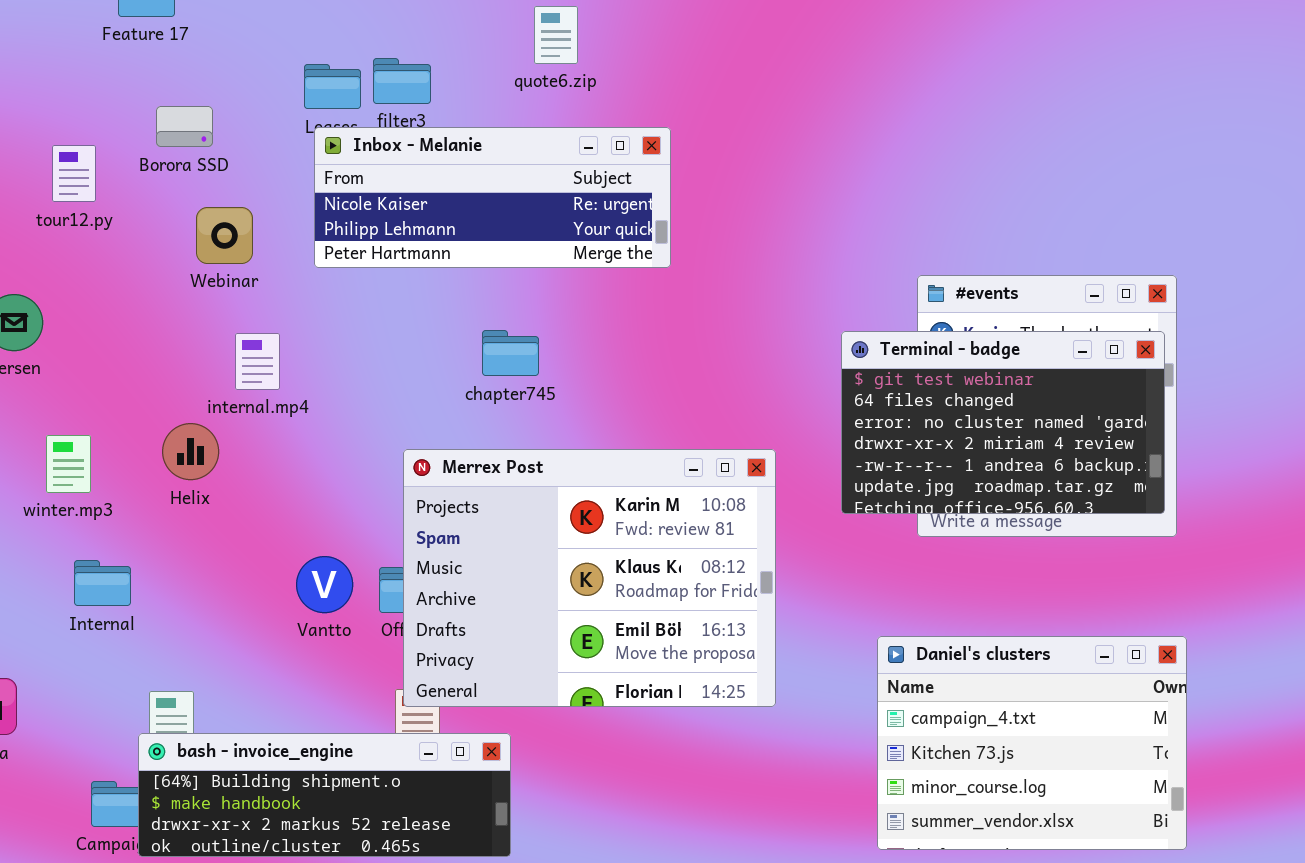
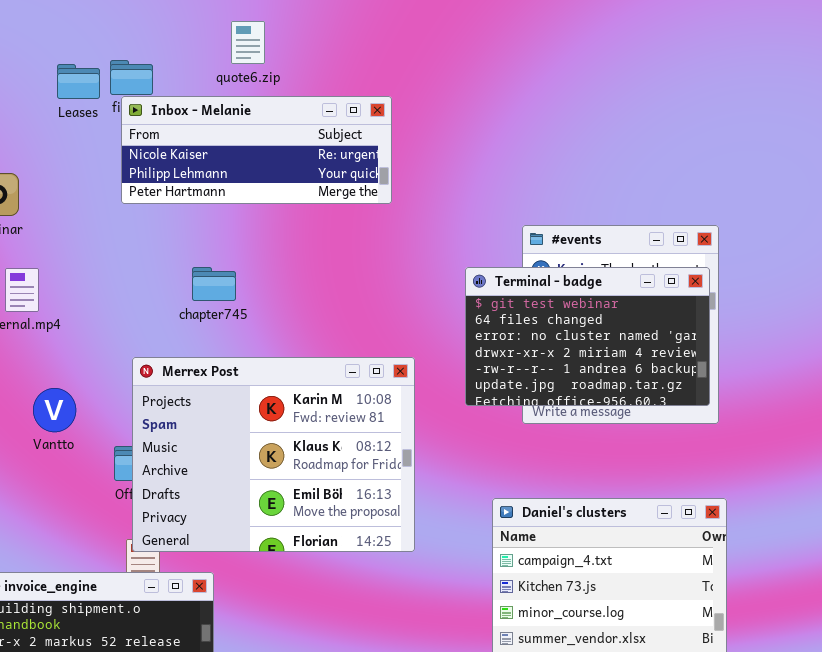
Inbox - Melanie: [314,127,671,268] -> [121,96,392,204], moved
Vantto: [296,556,353,613] -> [33,388,76,432], moved

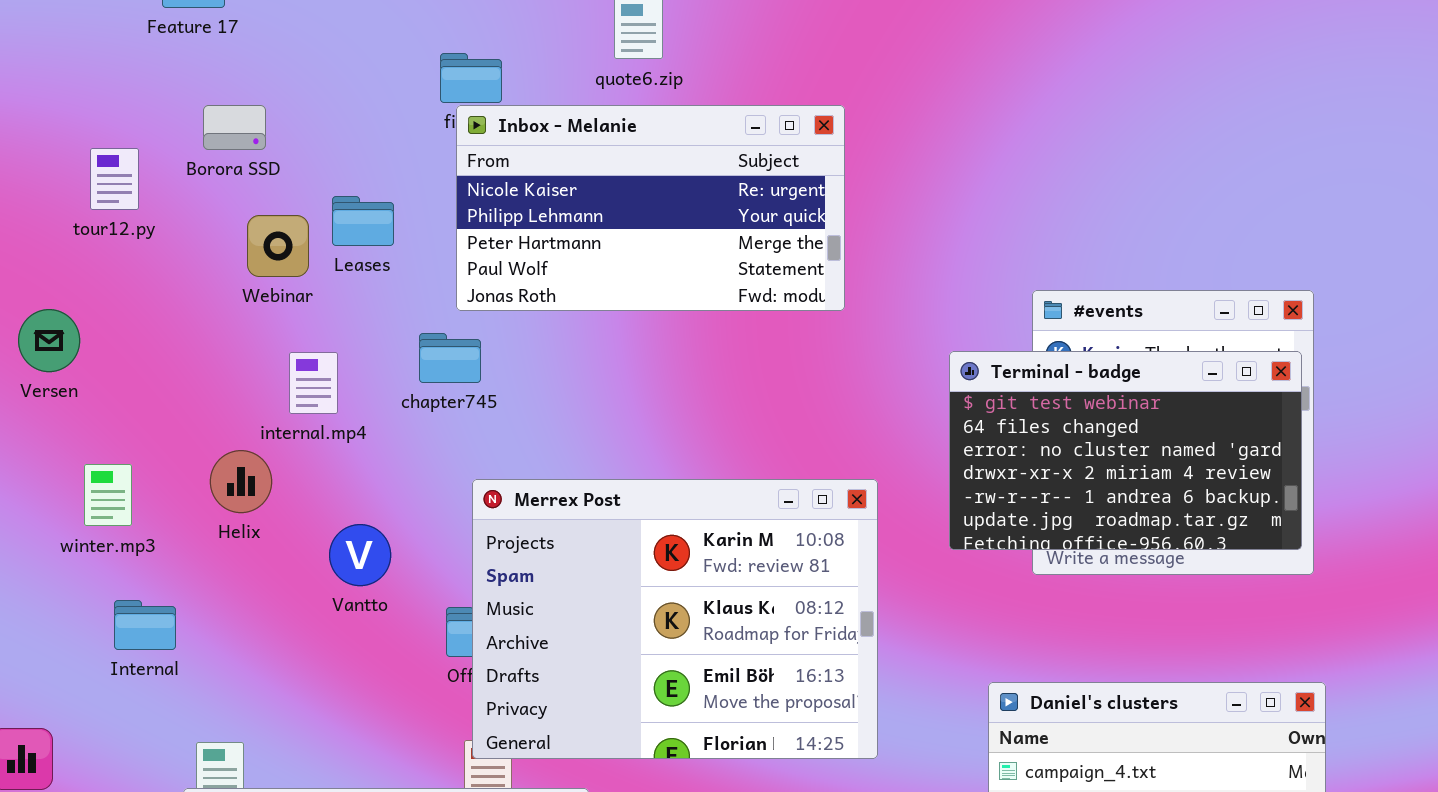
Leases: [57,64,100,99] -> [332,196,394,246], moved
Inbox - Melanie: [121,96,392,204] -> [456,105,845,311], resized
chapter745: [192,267,236,301] -> [419,333,481,383], moved

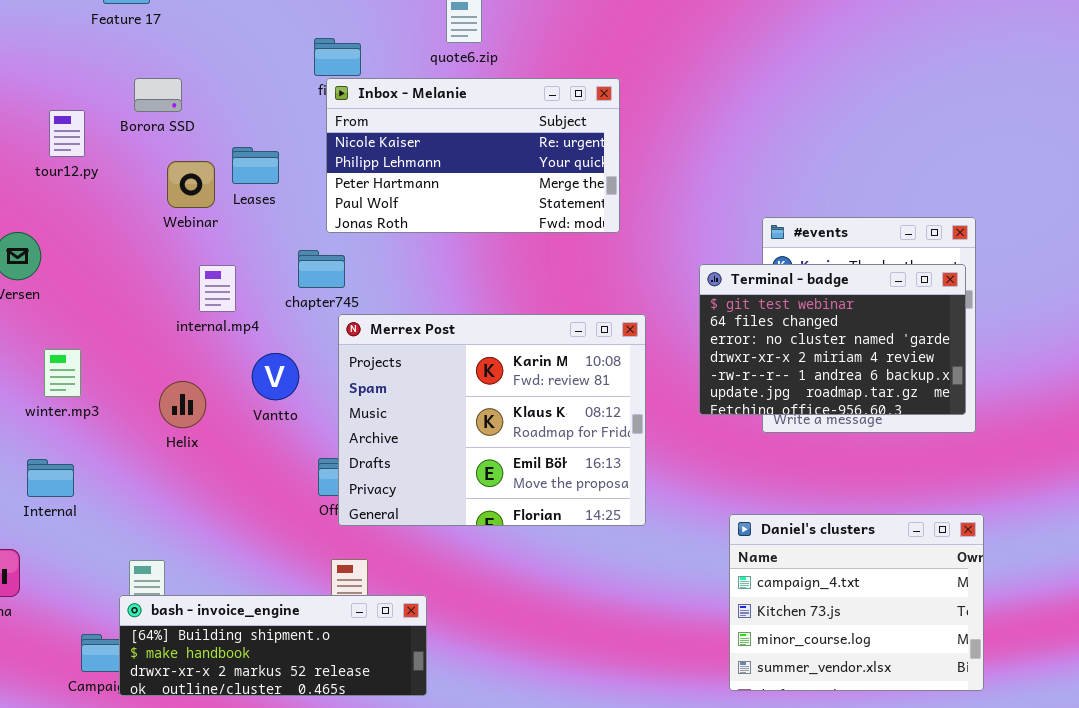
Helix: [210,450,272,513] -> [159,381,206,428], moved
Merrex Post: [472,479,878,759] -> [338,314,646,526], moved
Vantto: [329,524,391,586] -> [252,353,299,400], moved
Internal: [114,600,176,650] -> [27,459,74,497], moved

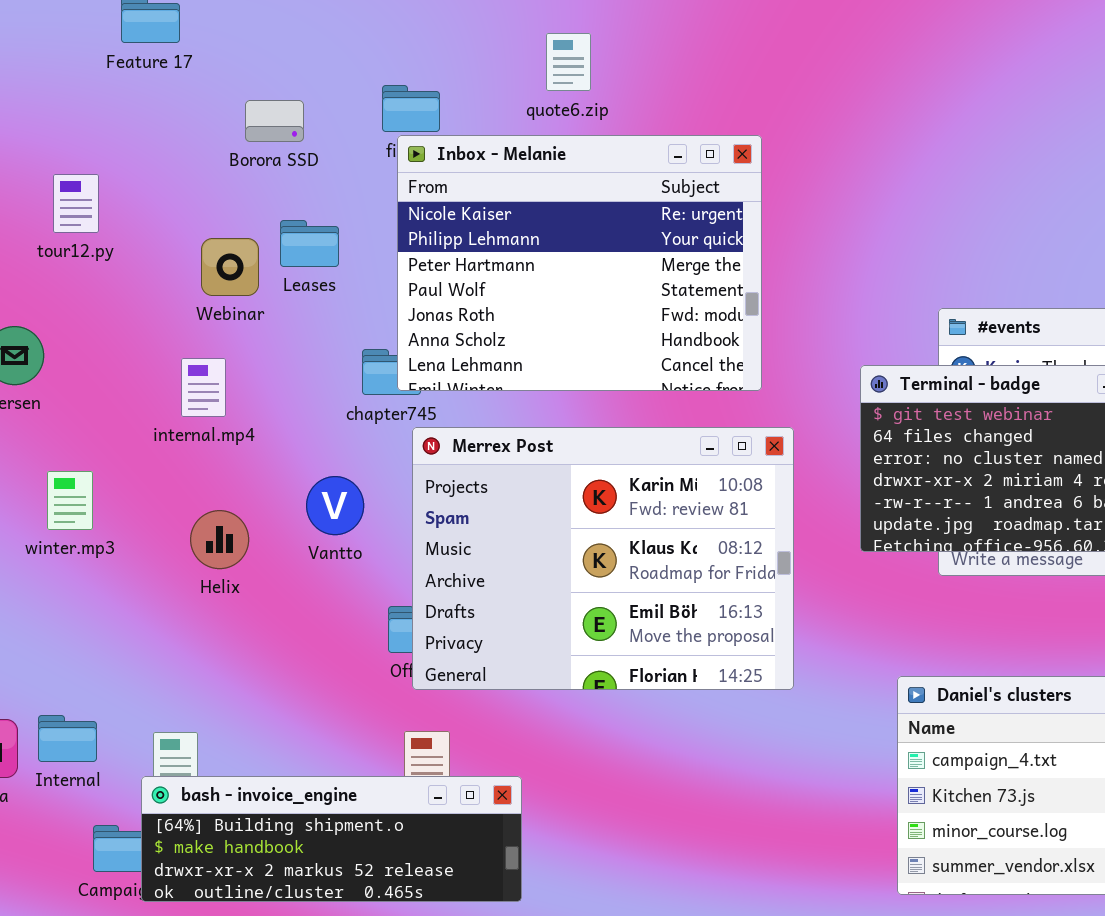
Borora SSD: [134,78,182,112] -> [245,100,304,142], moved
Inbox - Melanie: [326,78,620,233] -> [397,135,762,391], resized
internal.mp4: [199,265,236,312] -> [181,358,226,417], moved
Internal: [27,459,74,497] -> [38,715,97,762], moved

